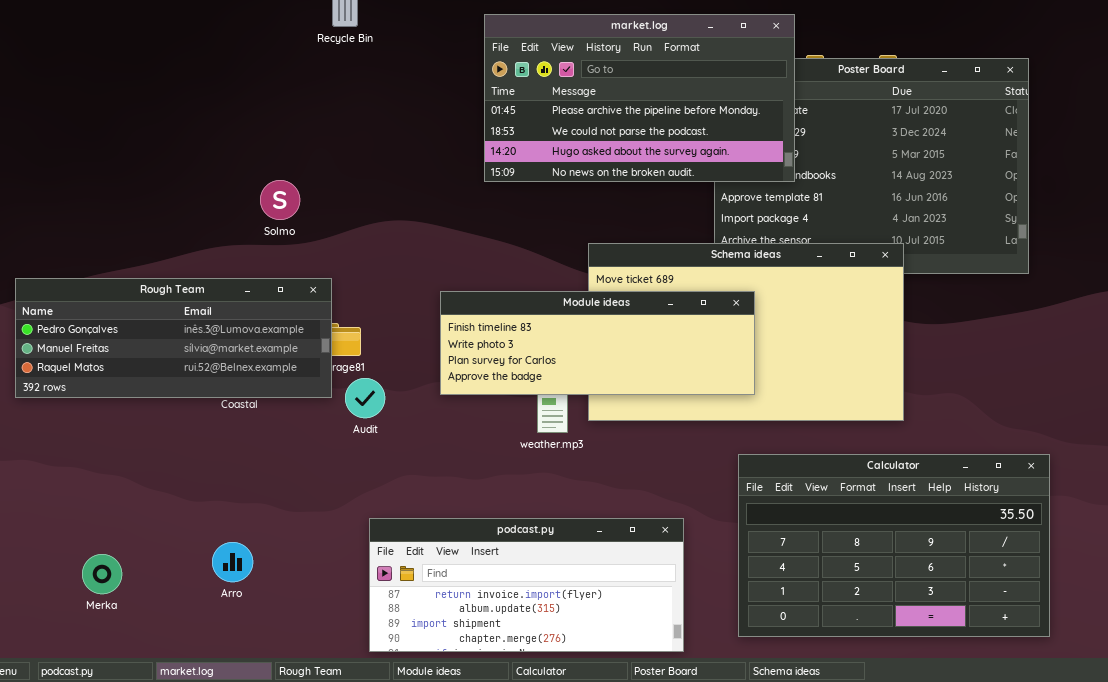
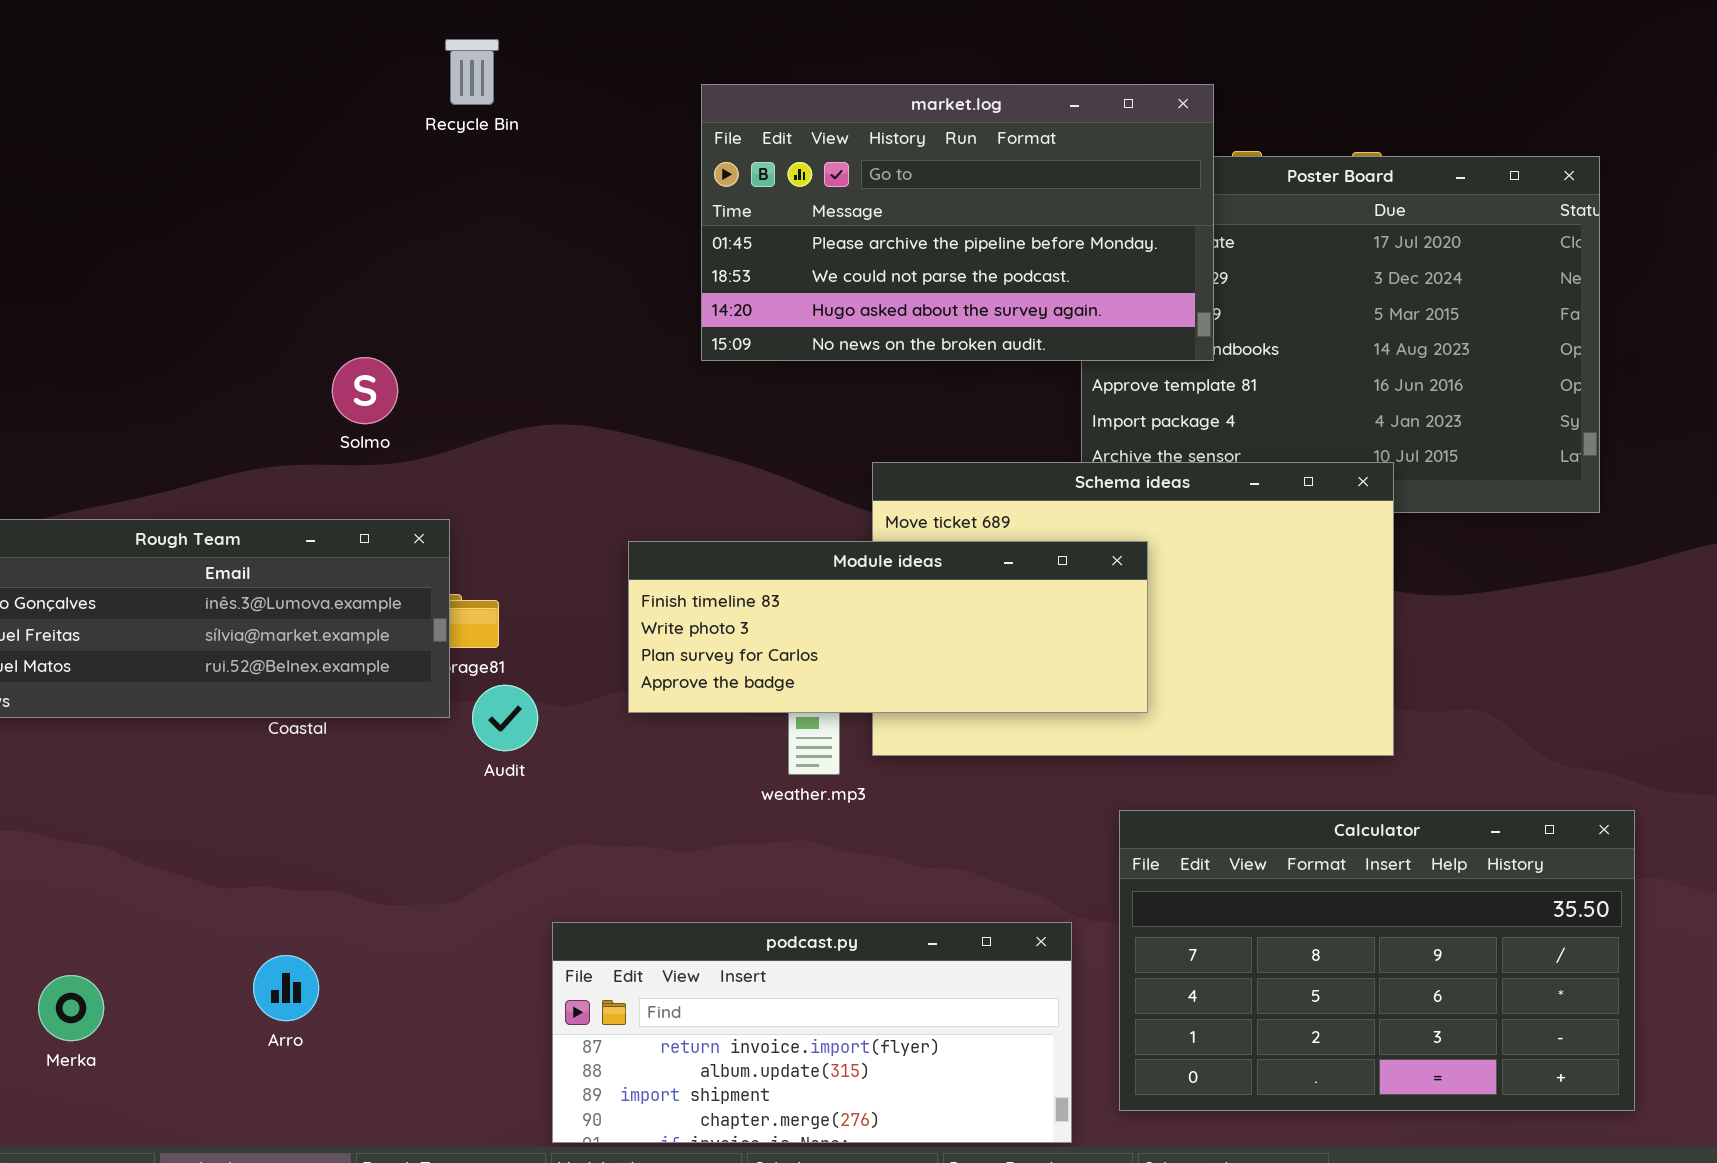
podcast.py: [369,518,684,652] -> [552,922,1072,1143], moved

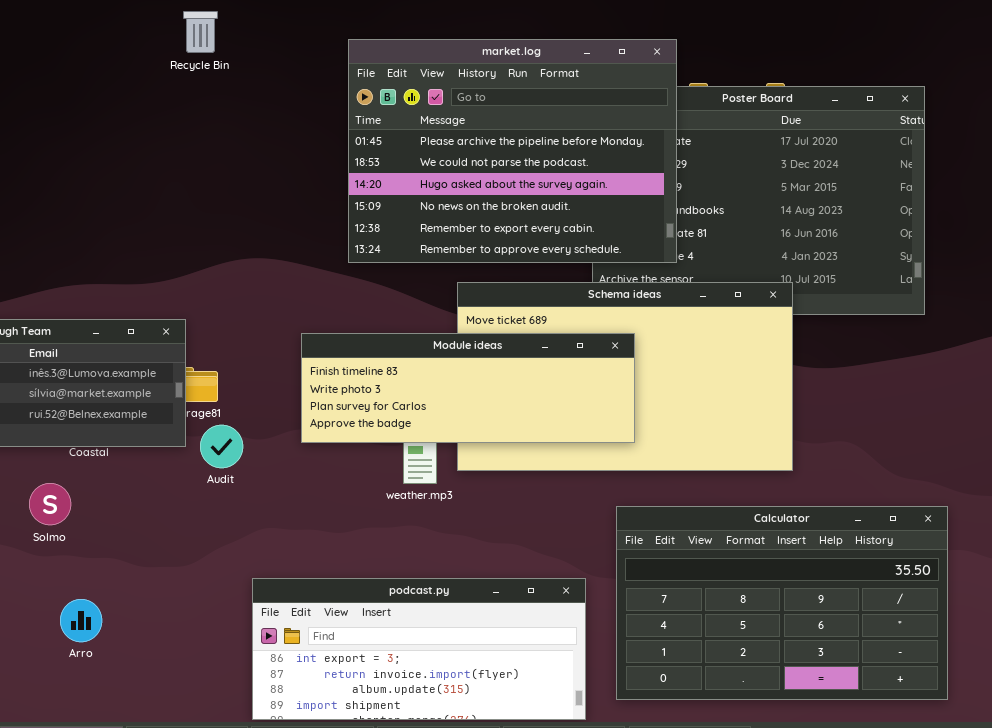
market.log: [701,84,1214,361] -> [348,39,677,263], resized
Solmo: [332,357,398,424] -> [29,483,71,525], moved
podcast.py: [552,922,1072,1143] -> [252,578,586,720], scrolled up 1 row

